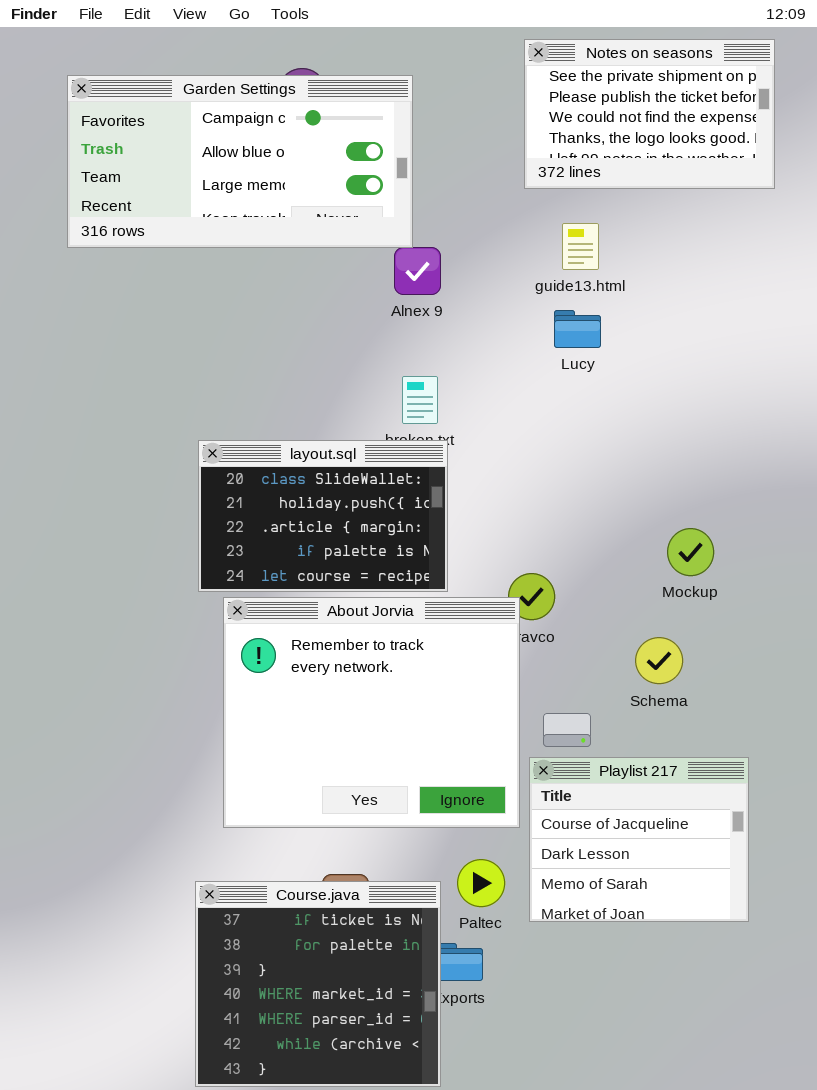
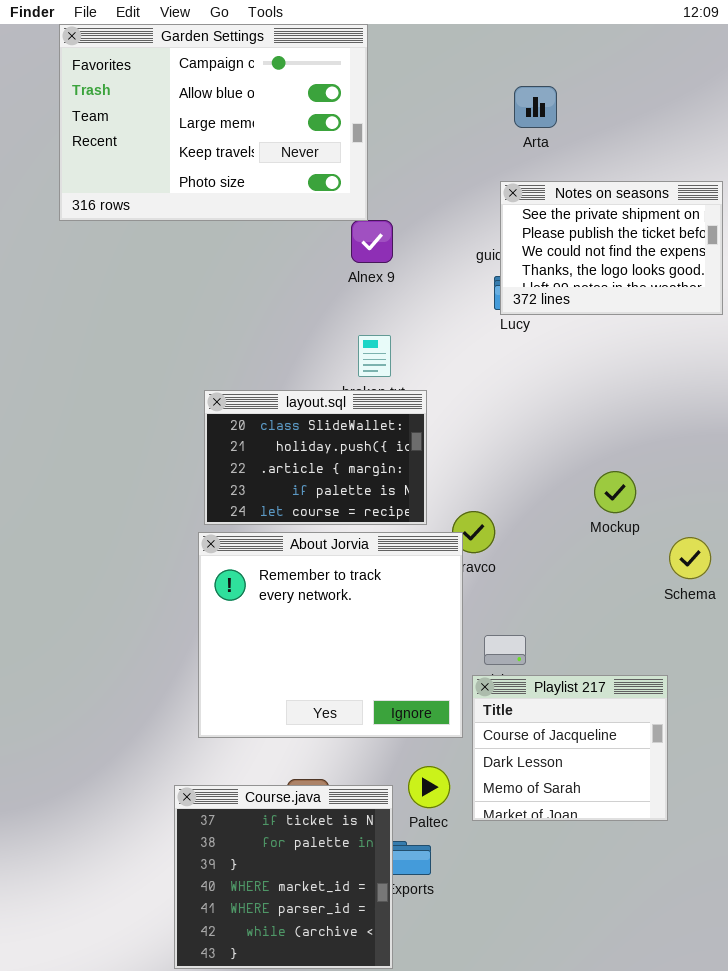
Notes on seasons: [524,39,775,189] -> [500,181,723,315], moved
Garden Settings: [67,75,413,248] -> [59,24,368,221], resized
layout.sql: [198,440,448,592] -> [204,390,427,525], moved
Schema: [635,637,683,684] -> [669,537,711,579], moved

